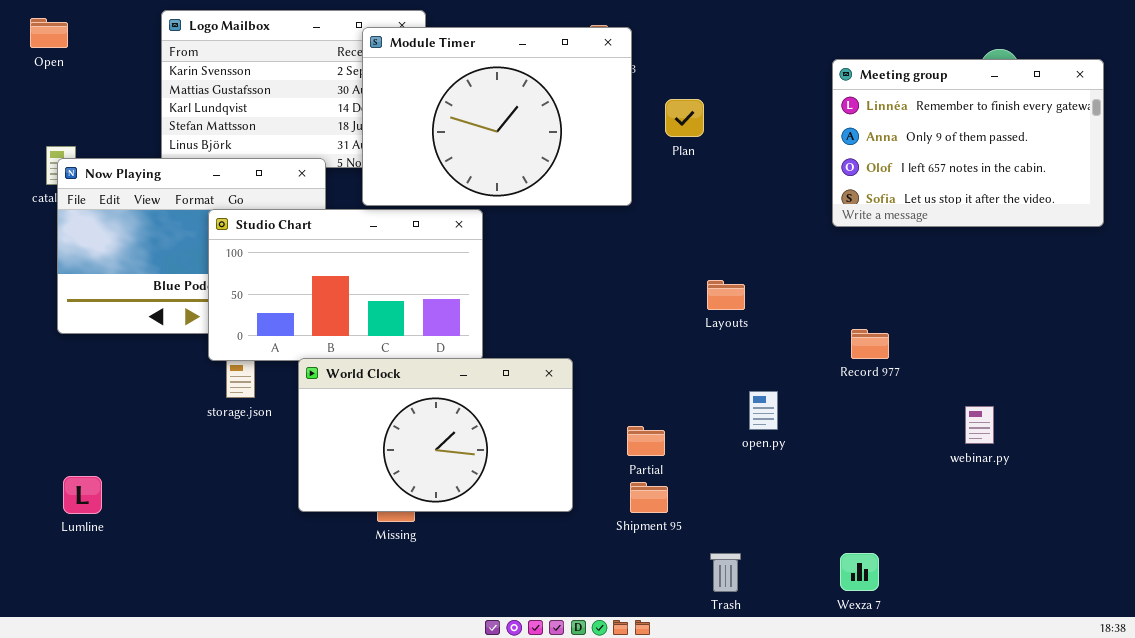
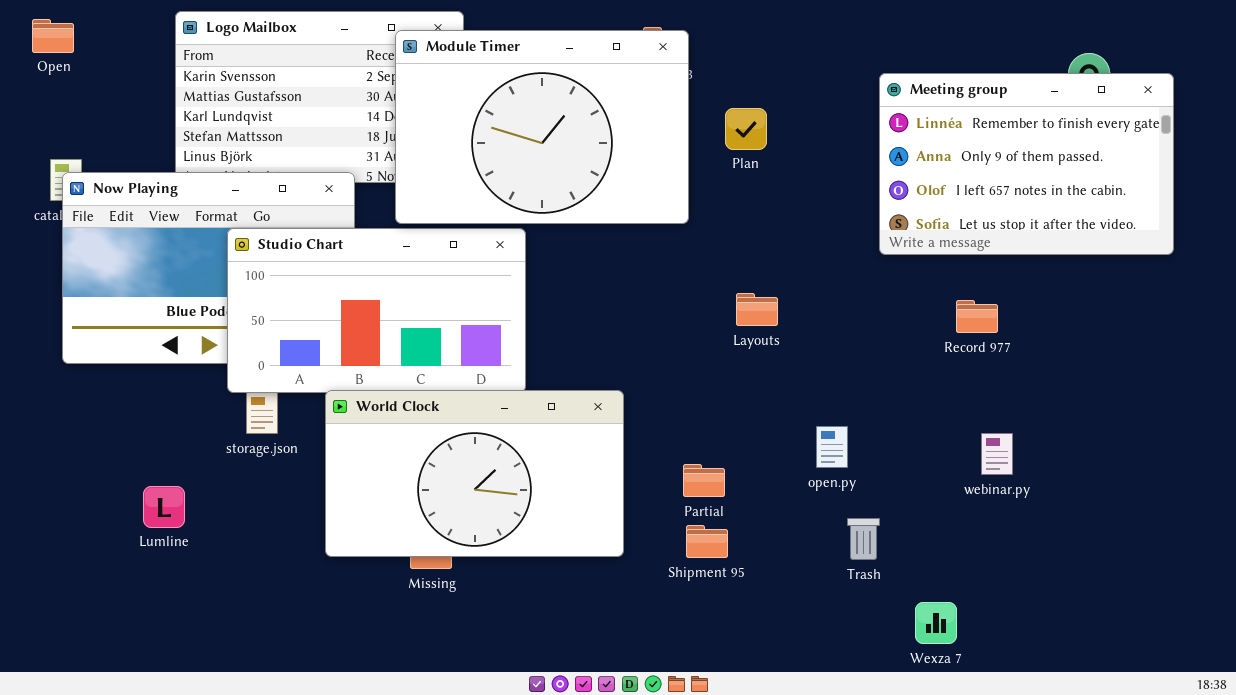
Meeting group: [832,59,1104,227] -> [879,73,1174,255], moved
Layouts: [707,280,745,310] -> [736,293,778,326], moved
Record 977: [851,329,889,359] -> [956,300,998,333], moved
webinar.py: [965,406,994,444] -> [981,433,1013,475], moved
Lumline: [63,476,102,514] -> [143,486,185,528], moved
Trash: [710,553,741,592] -> [847,518,880,560], moved

